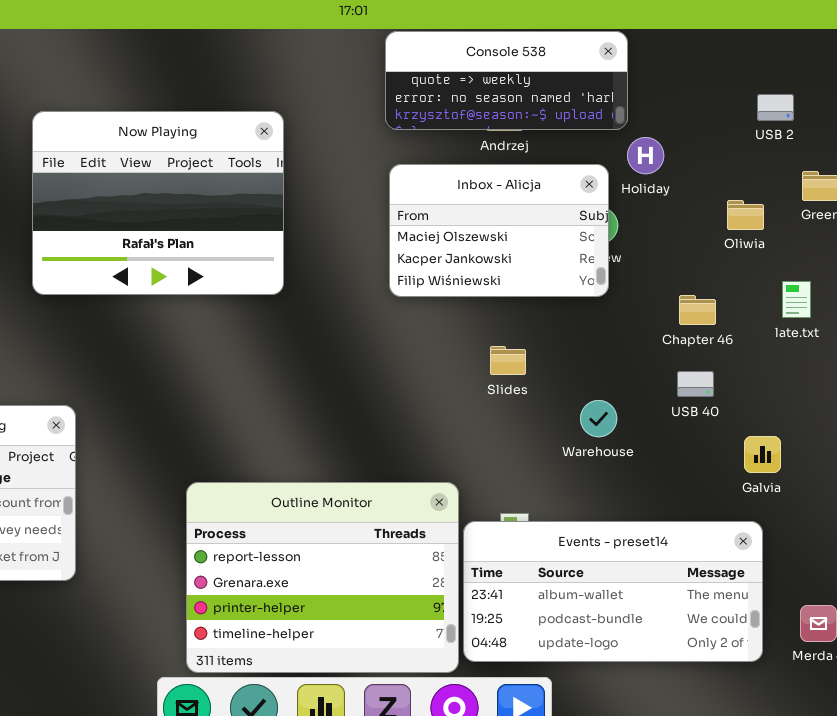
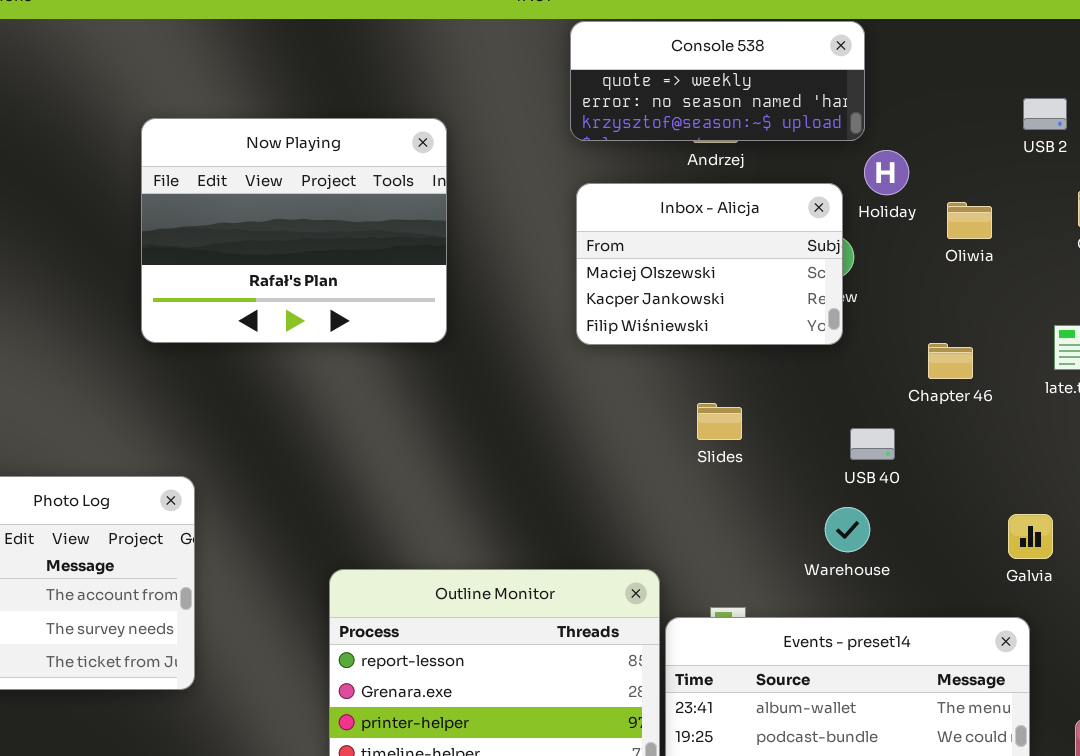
Oliwia: [727,200,764,230] -> [947,202,992,239], moved
USB 40: [677,371,714,397] -> [850,428,895,460], moved
Warehouse: [580,400,617,437] -> [825,507,870,552], moved

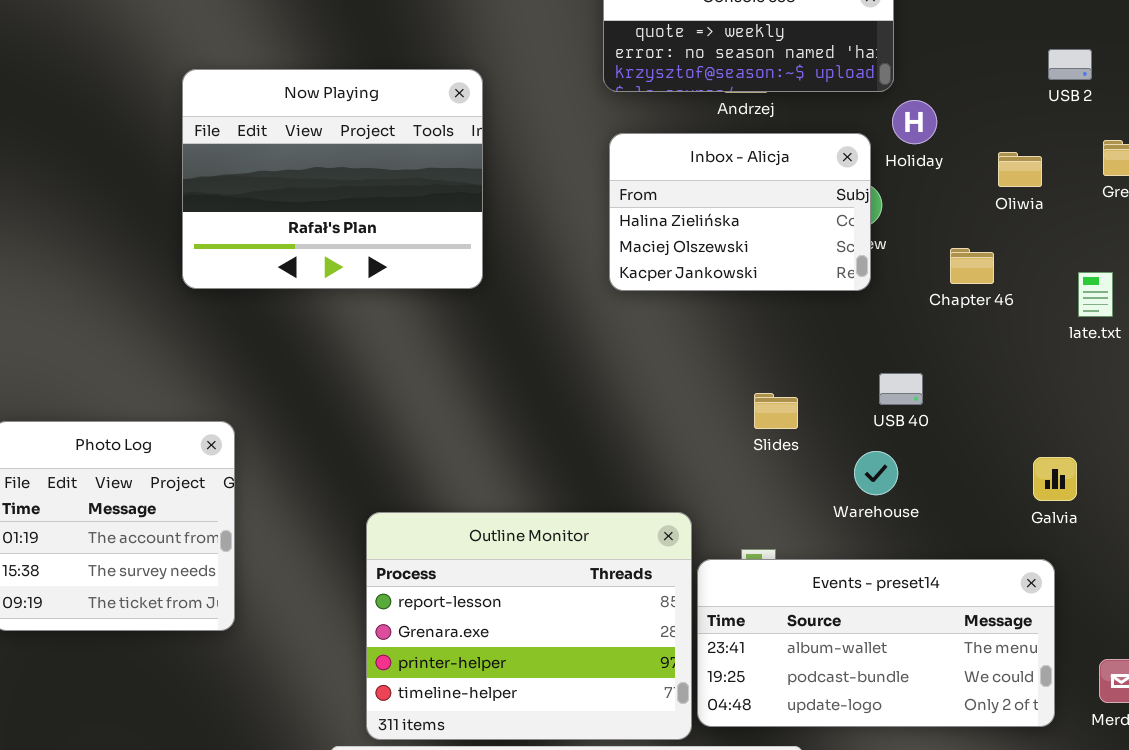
Inbox - Alicja: [576,183,843,345] -> [609,133,871,291], scrolled up 1 row
Oliwia: [947,202,992,239] -> [998,152,1042,187], moved
Chapter 46: [928,343,973,379] -> [950,248,994,284], moved
Slides: [697,403,742,440] -> [754,393,798,429], moved

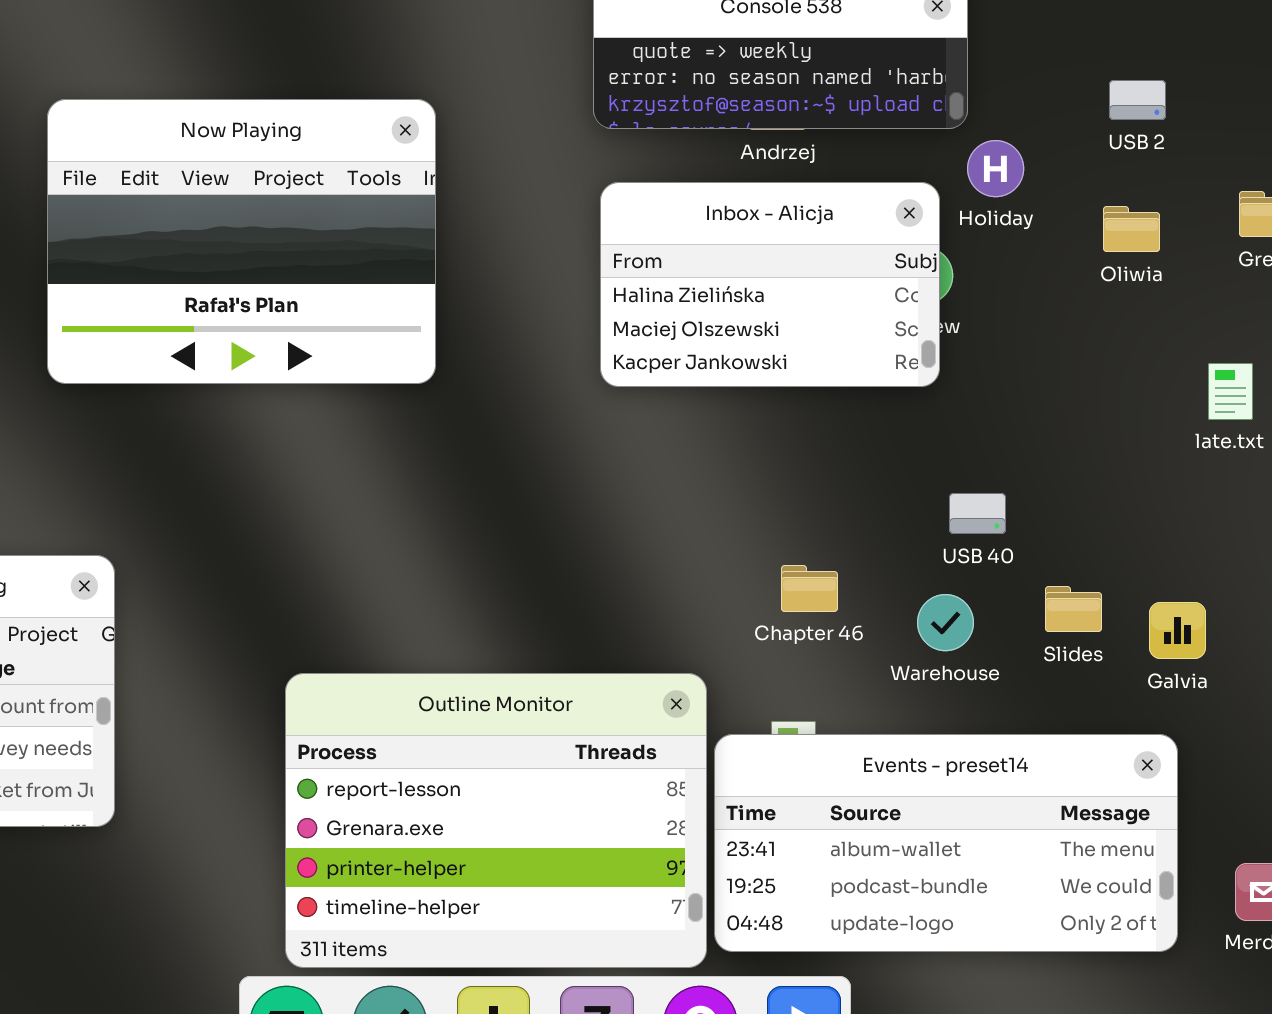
USB 2: [1048,49,1092,80] -> [1109,80,1166,120], moved
Chapter 46: [950,248,994,284] -> [781,565,838,612], moved
Slides: [754,393,798,429] -> [1045,586,1102,632], moved

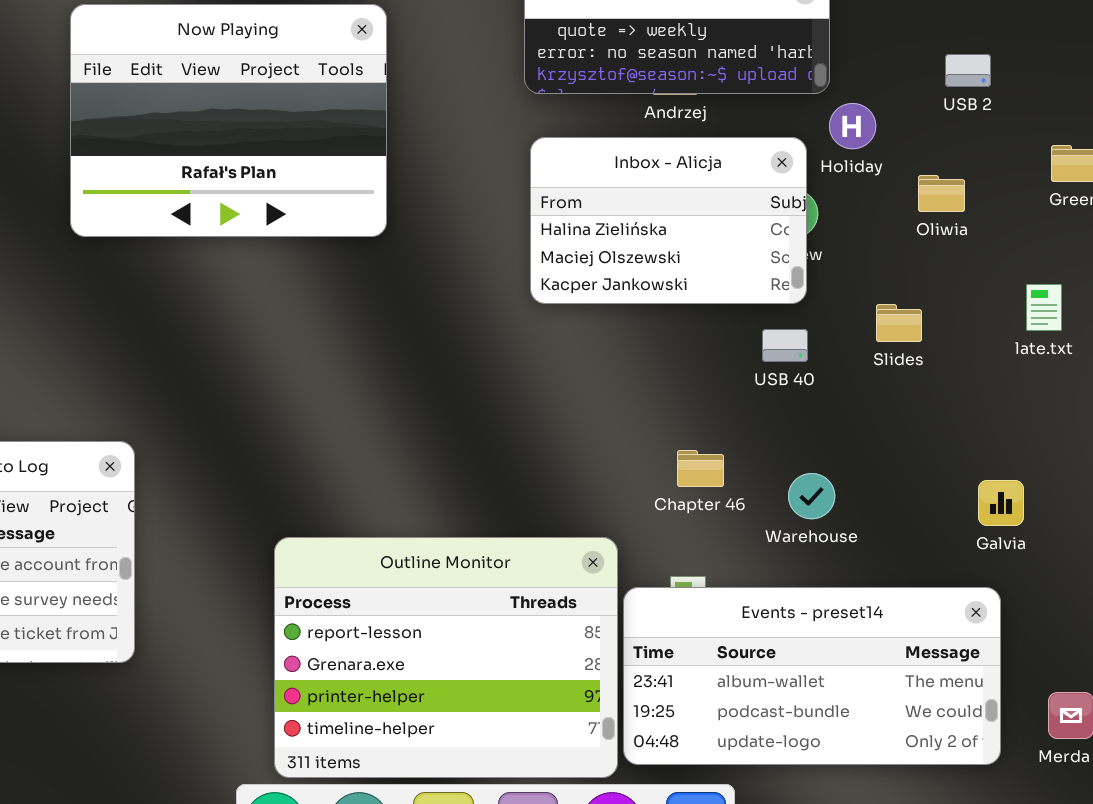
Now Playing: [47,99,436,384] -> [70,4,387,237], moved
Oliwia: [1103,206,1160,252] -> [918,175,965,212], moved
USB 40: [949,493,1006,534] -> [762,329,808,362], moved
Slides: [1045,586,1102,632] -> [876,304,922,342], moved

